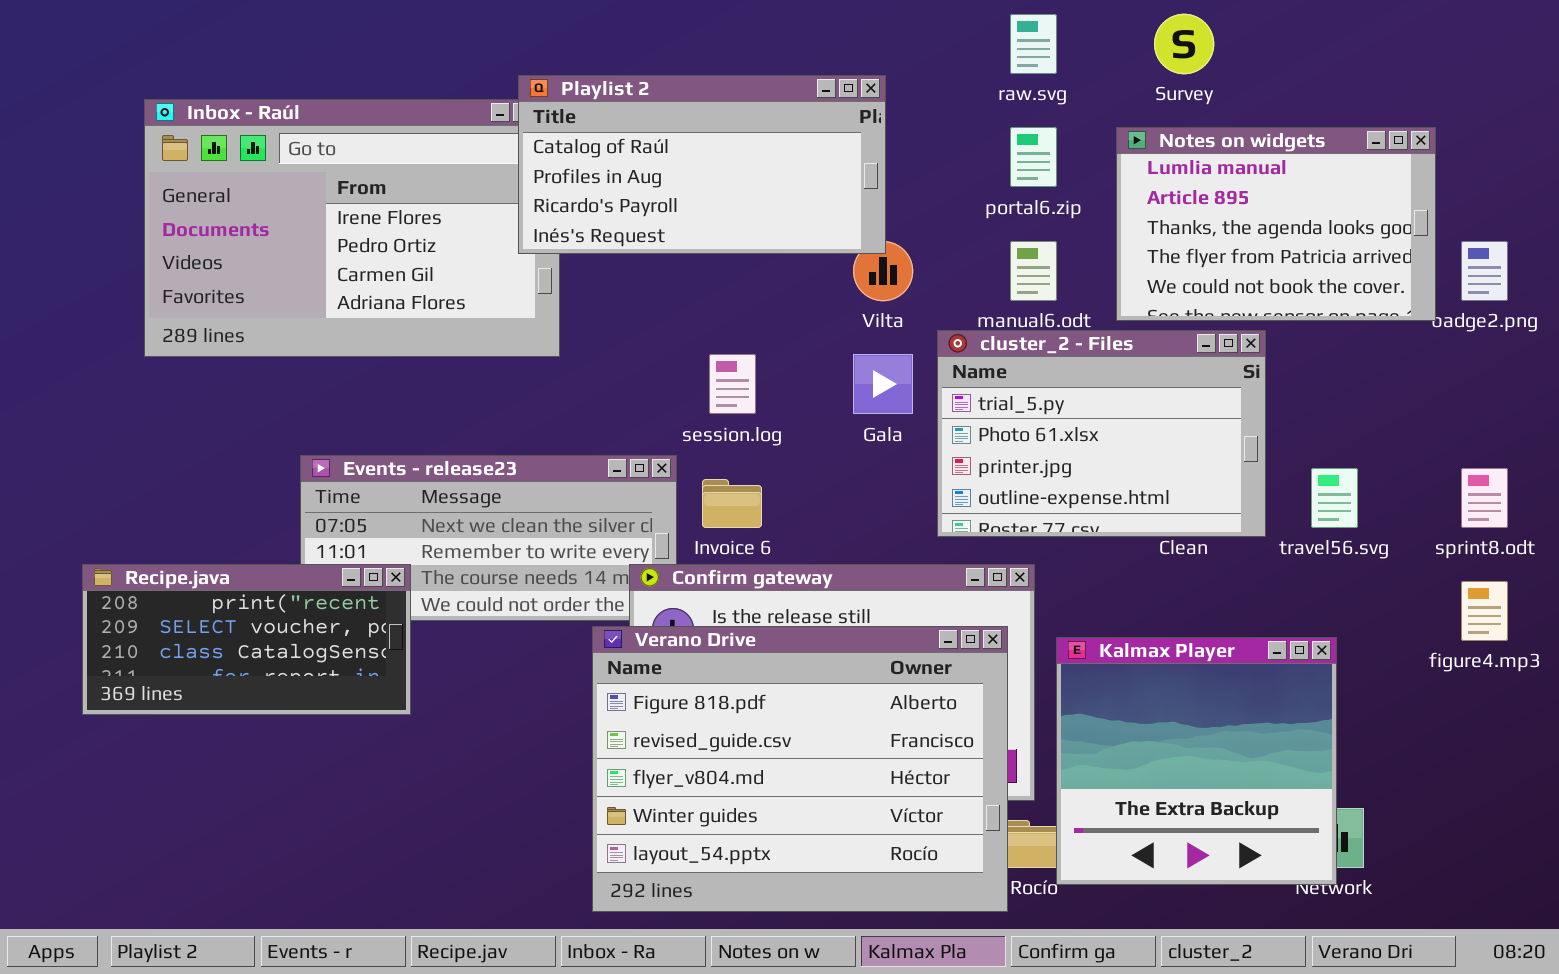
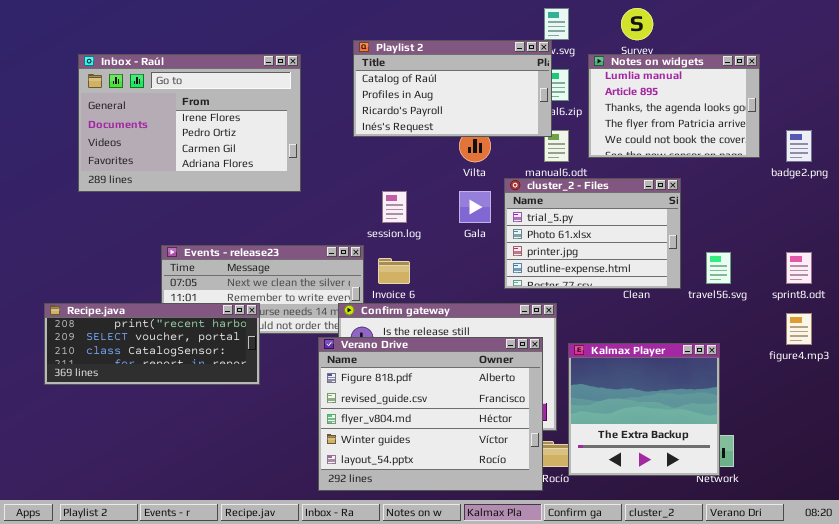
Playlist 2: [518,75,886,254] -> [353,40,552,137], moved
Notes on widgets: [1116,127,1436,321] -> [588,54,760,158], moved
Recipe.java: [82,564,411,715] -> [44,303,260,385], resized

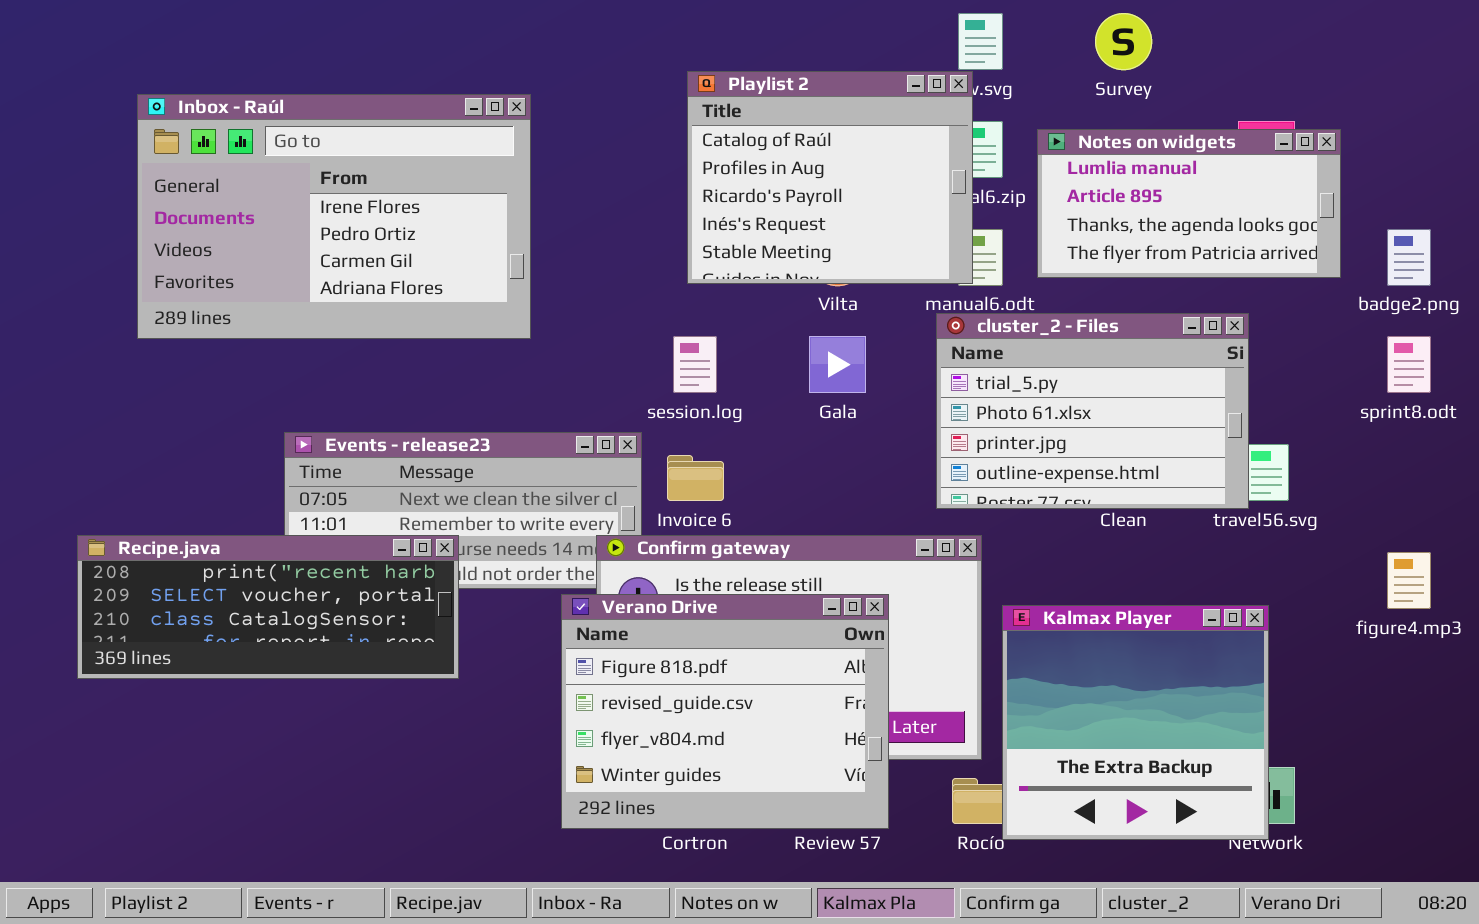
Playlist 2: [353,40,552,137] -> [687,71,973,284], resized
Notes on widgets: [588,54,760,158] -> [1037,129,1341,278], resized
cluster_2 - Files: [504,178,681,289] -> [936,313,1249,509], moved
sprint8.odt: [786,252,812,284] -> [1387,336,1431,393], moved
Verano Drive: [318,337,543,491] -> [561,594,889,829], resized

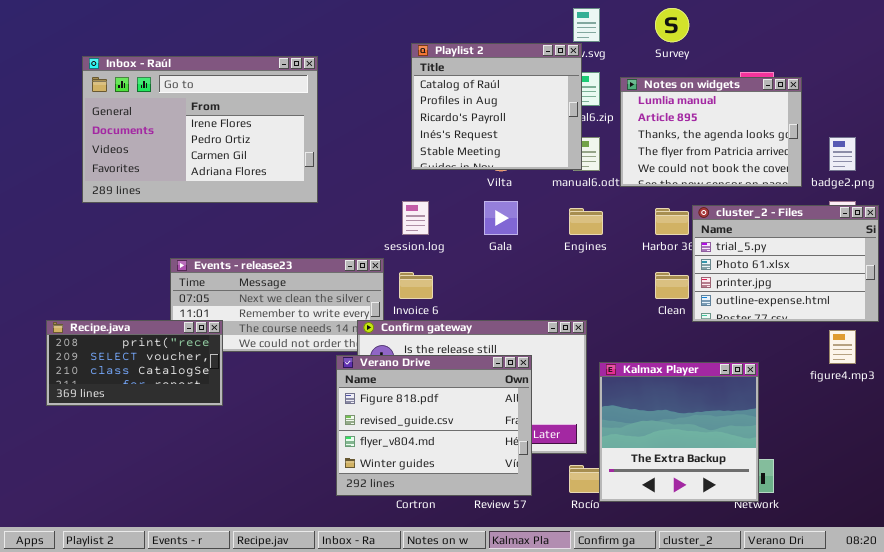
Notes on widgets: [1037,129,1341,278] -> [620,77,802,187], resized
cluster_2 - Files: [936,313,1249,509] -> [692,205,879,322], moved
Recipe.java: [77,535,459,679] -> [46,320,223,406], resized

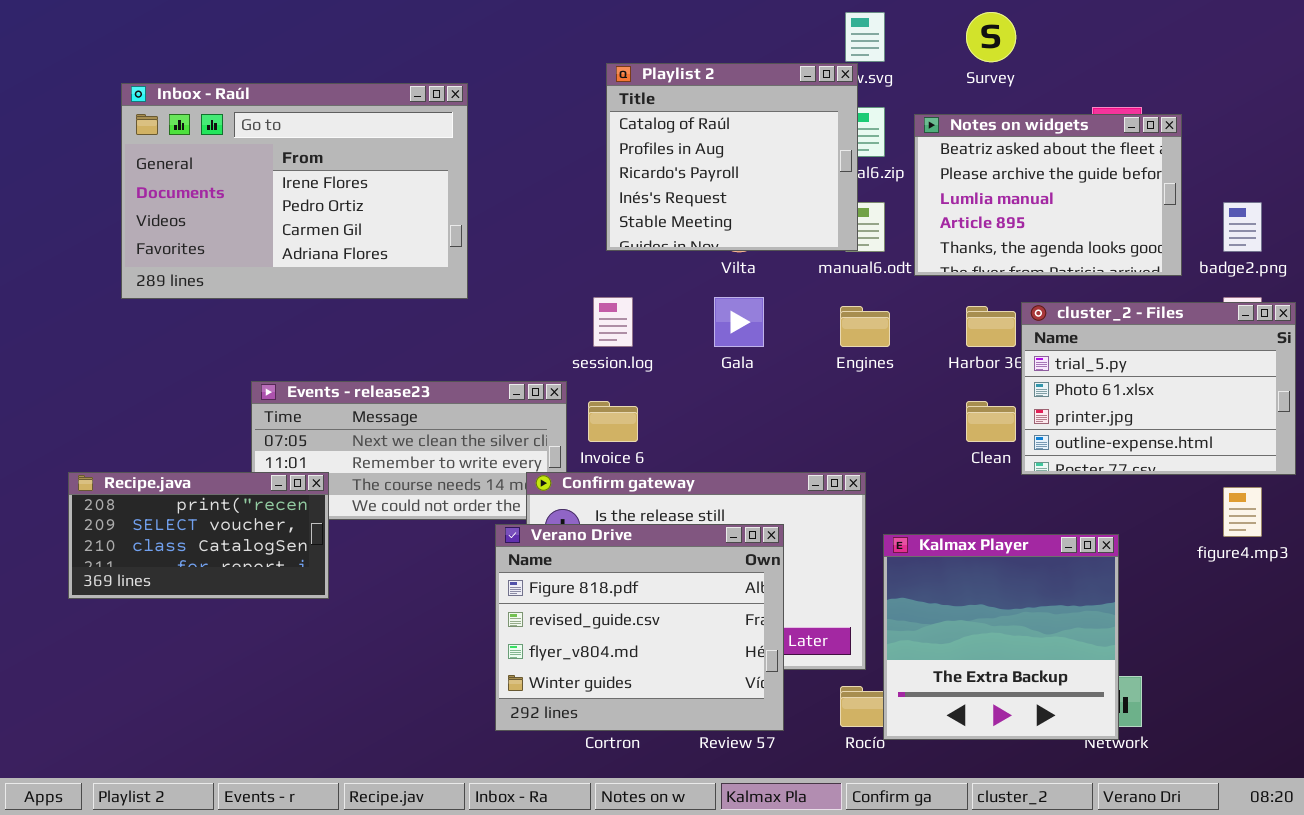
Notes on widgets: [620,77,802,187] -> [914,114,1182,276], scrolled up 2 rows

